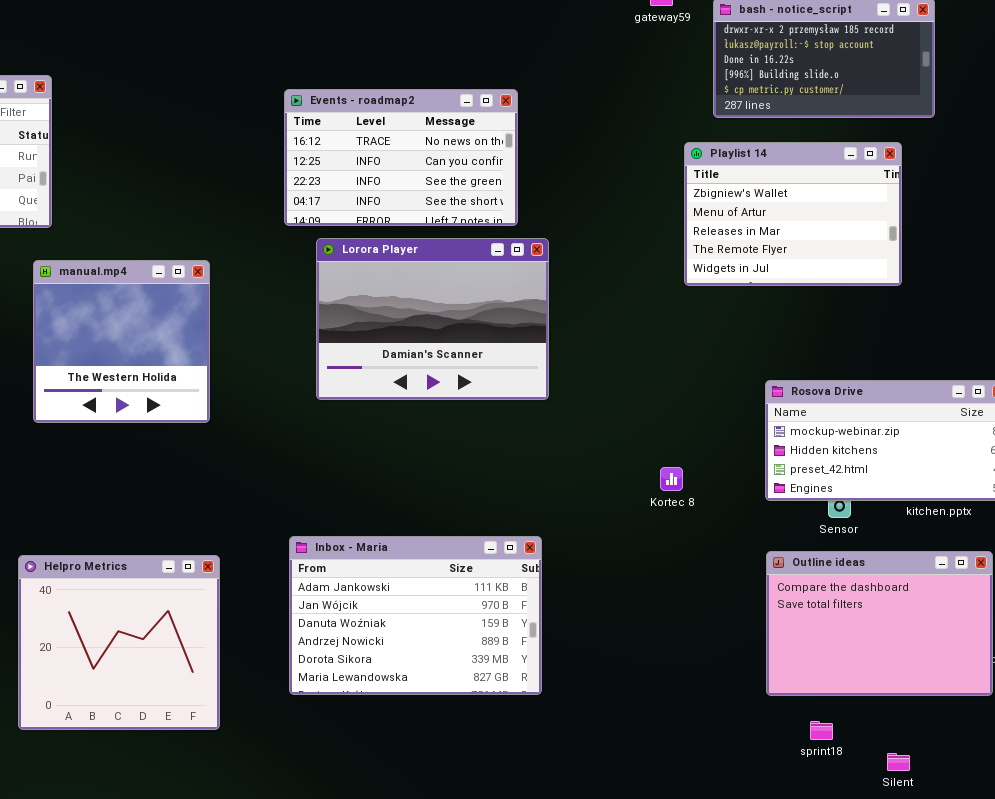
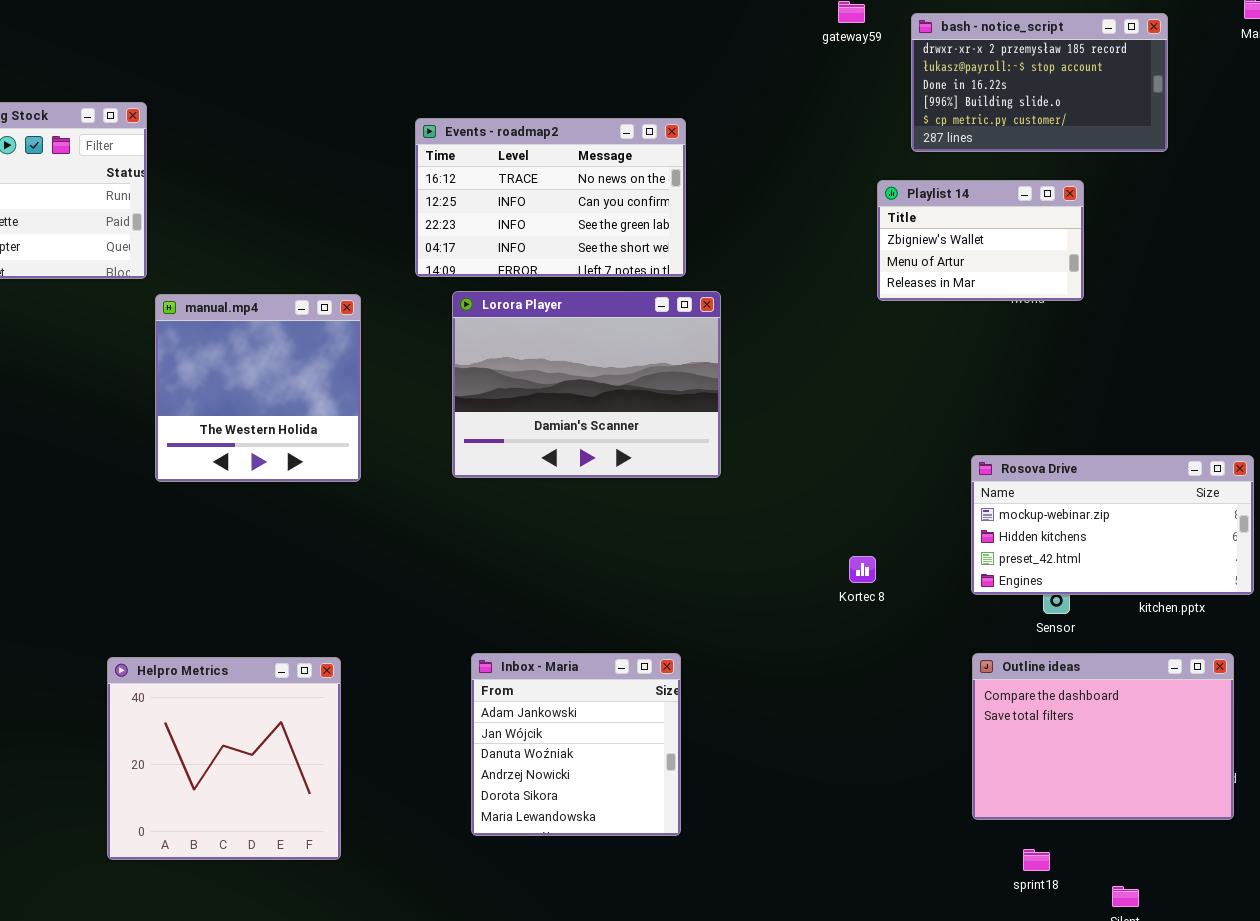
Playlist 14: [684,142,902,286] -> [877,180,1084,301], resized
manual.mp4: [33,260,210,423] -> [155,294,361,482], moved
Inbox - Maria: [289,536,542,695] -> [471,653,681,836], moved, resized

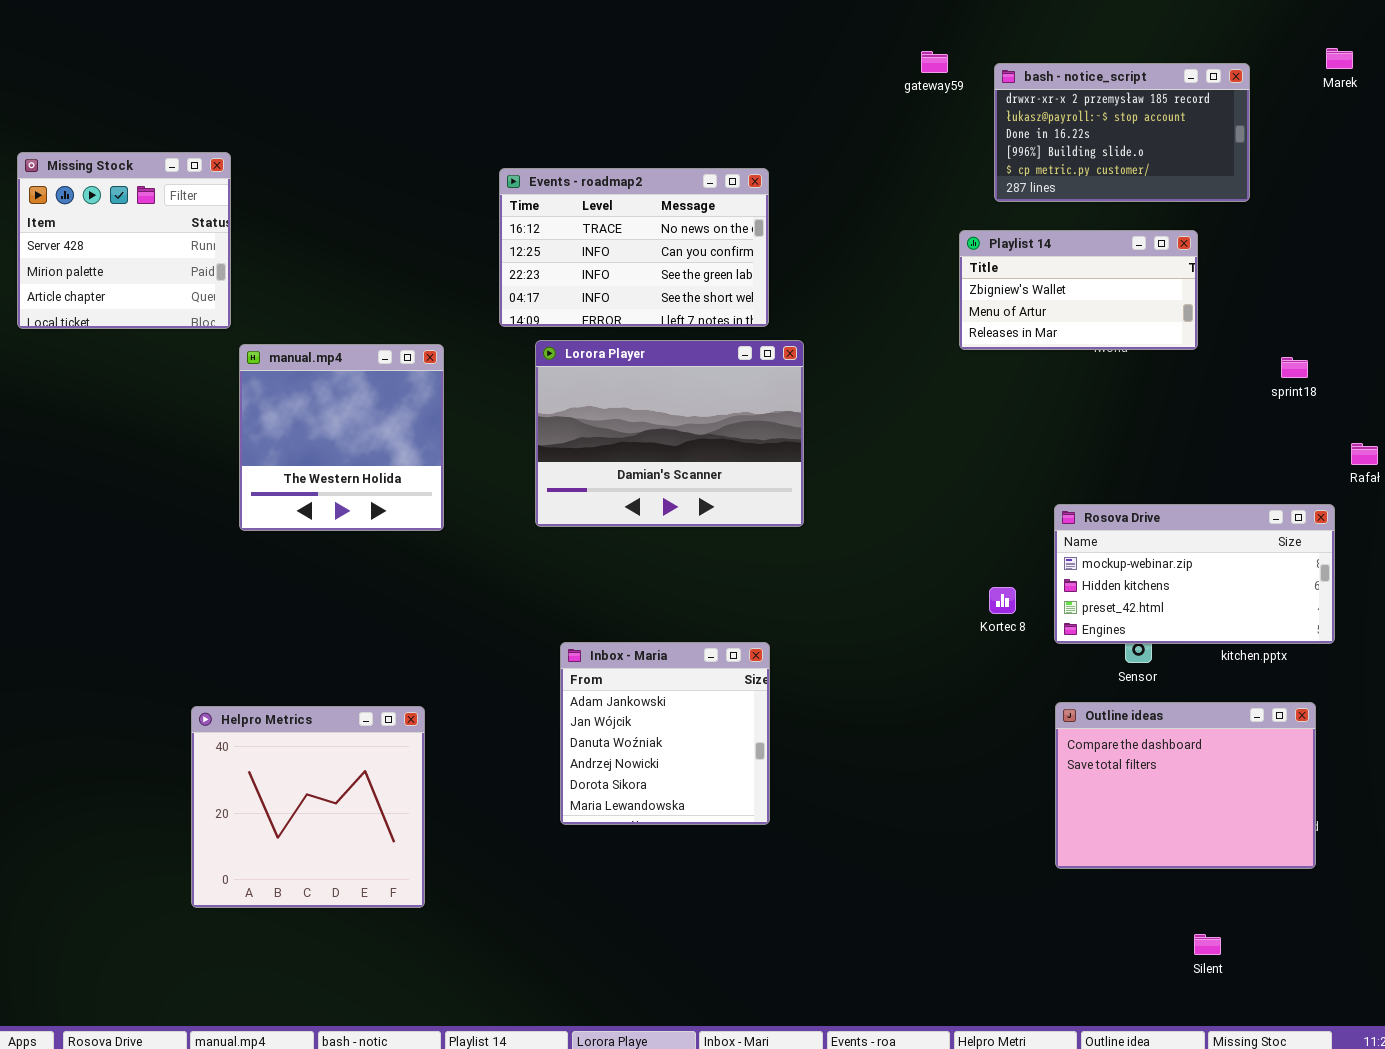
Playlist 14: [877,180,1084,301] -> [959,230,1198,350], resized
Kortec 8: [849,556,876,583] -> [989,587,1016,614], moved
Inbox - Maria: [471,653,681,836] -> [560,642,770,825], moved
sprint18: [1023,849,1050,871] -> [1281,357,1308,378], moved

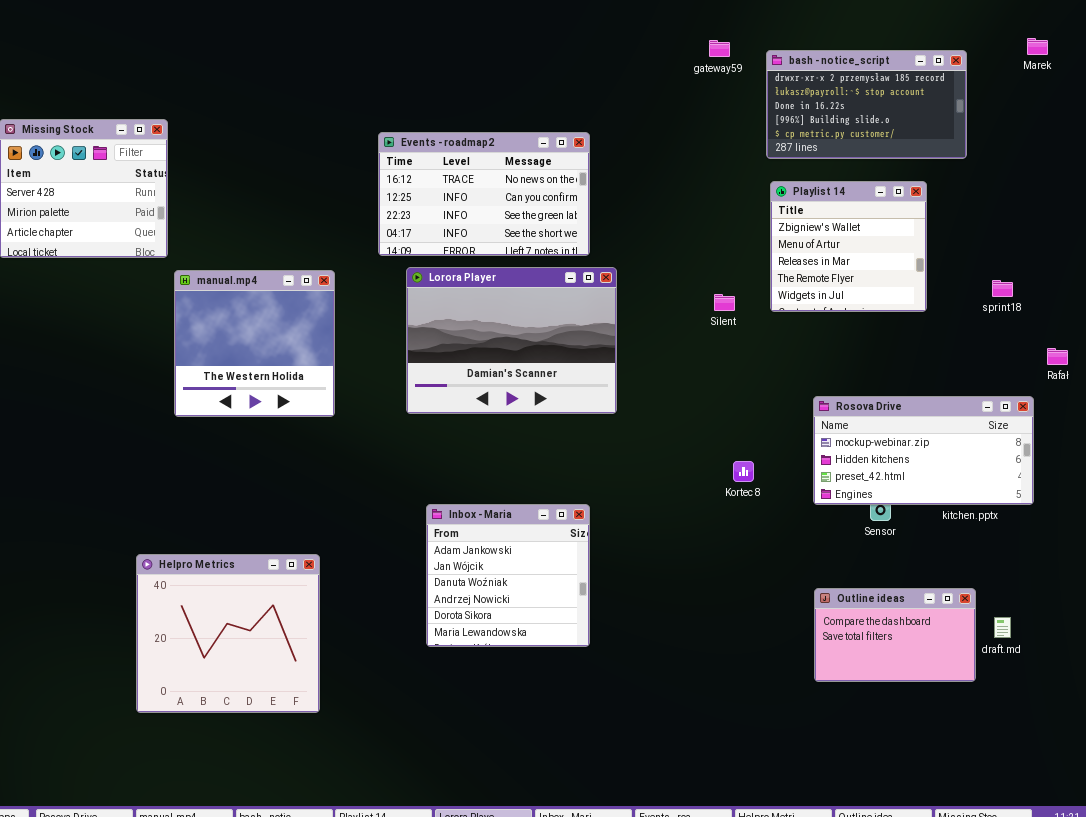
Playlist 14: [959,230,1198,350] -> [770,181,927,312], resized
Kortec 8: [989,587,1016,614] -> [733,461,754,482], moved
Outline ideas: [1055,702,1316,869] -> [814,588,976,682], resized
Silent: [1194,934,1221,955] -> [714,294,735,311], moved

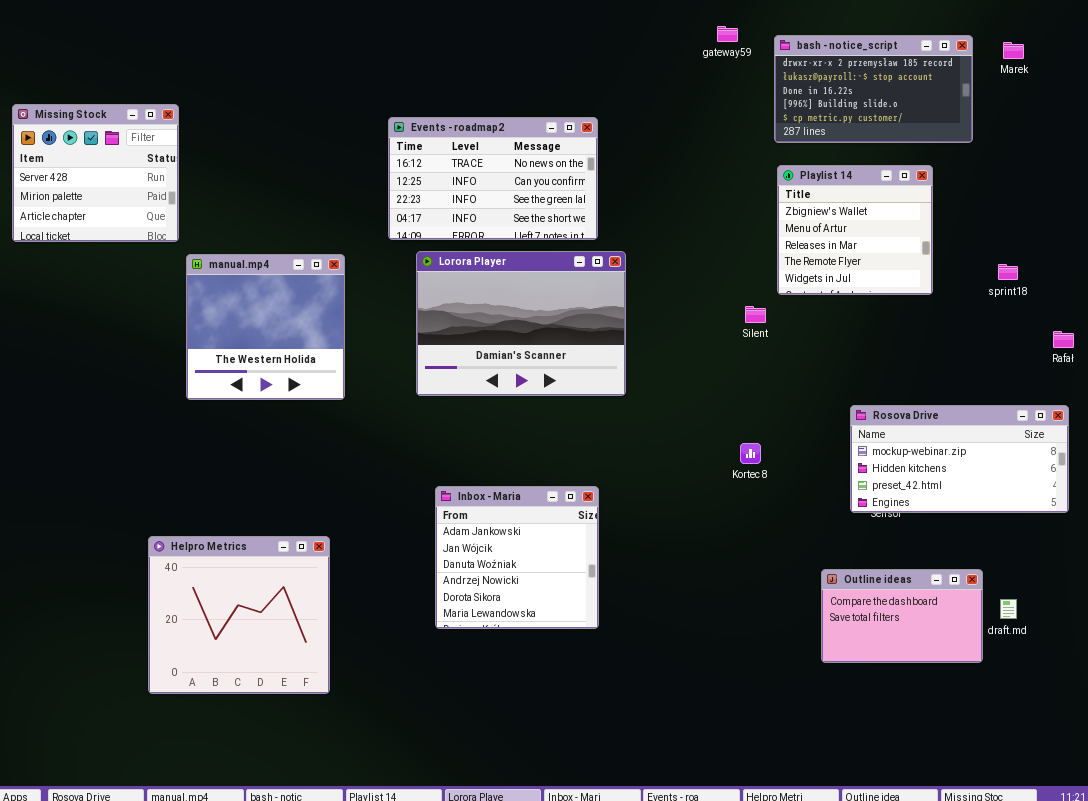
Marek: [1027,38,1048,55] -> [1003,42,1024,59], moved
Silent: [714,294,735,311] -> [745,306,766,323], moved
Rosova Drive: [813,396,1034,505] -> [850,405,1069,513], moved

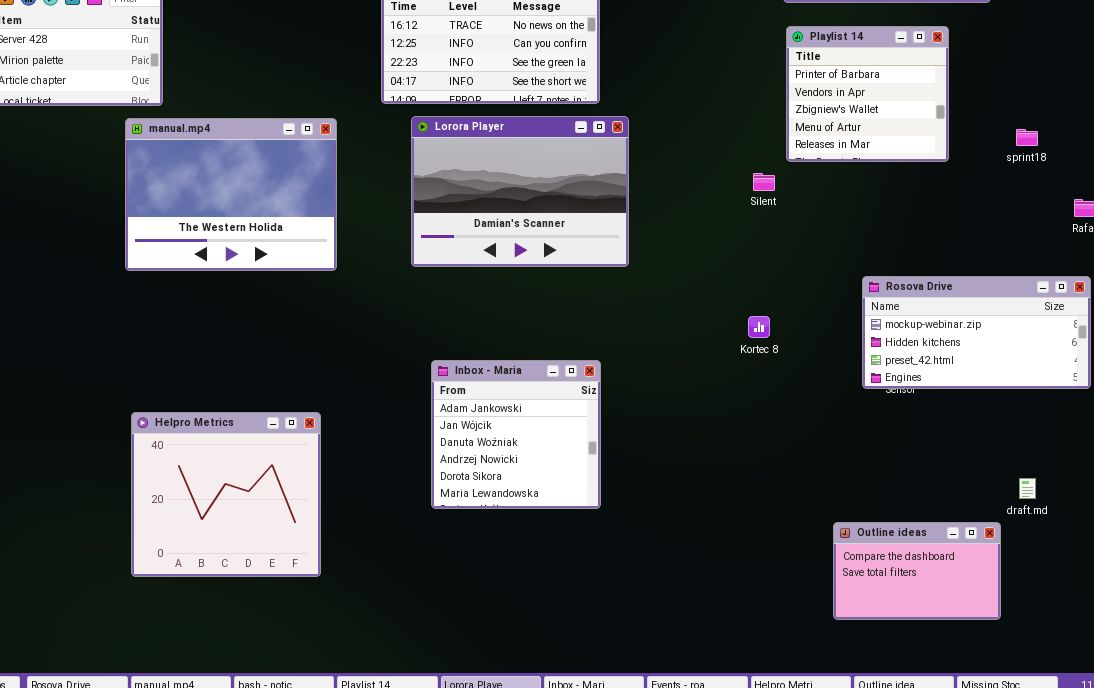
Playlist 14: [777,165,933,295] -> [786,26,949,162], scrolled up 2 rows
manual.mp4: [186,254,345,400] -> [125,118,337,271], resized
Outline ideas: [821,569,983,663] -> [833,522,1001,620], moved

